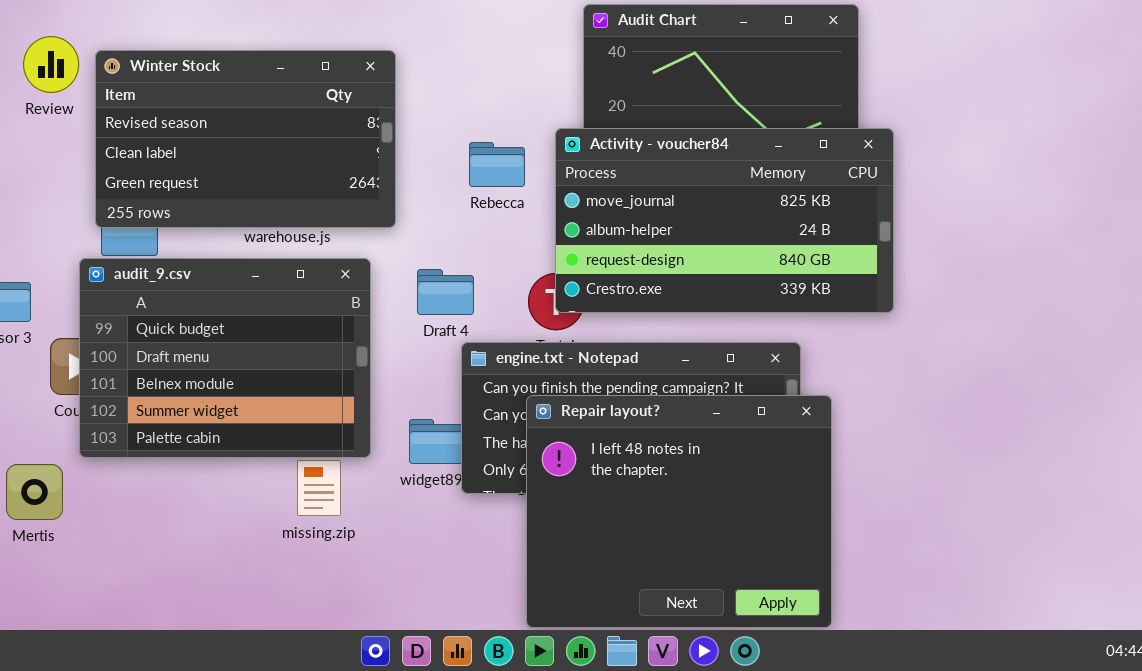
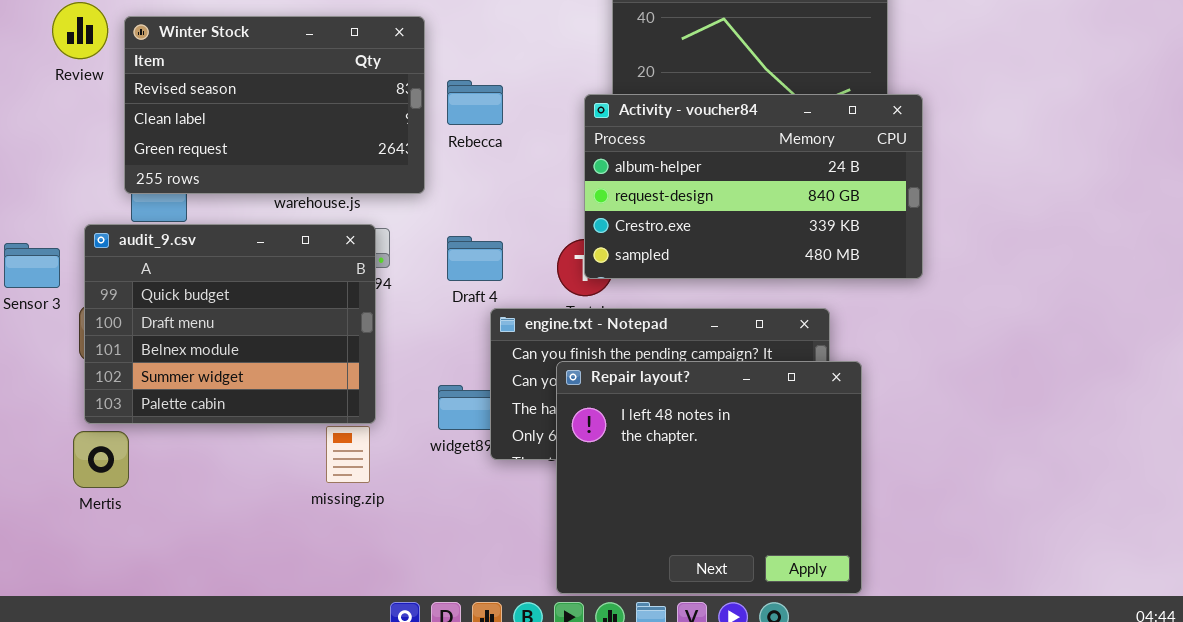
Activity - voucher84: [555,128,894,313] -> [584,94,923,279], scrolled down 1 row
Rebecca: [469,142,525,187] -> [447,80,503,125], moved
audit_9.csv: [79,258,371,458] -> [84,224,376,424], moved
Mertis: [6,464,63,520] -> [73,431,129,488], moved

